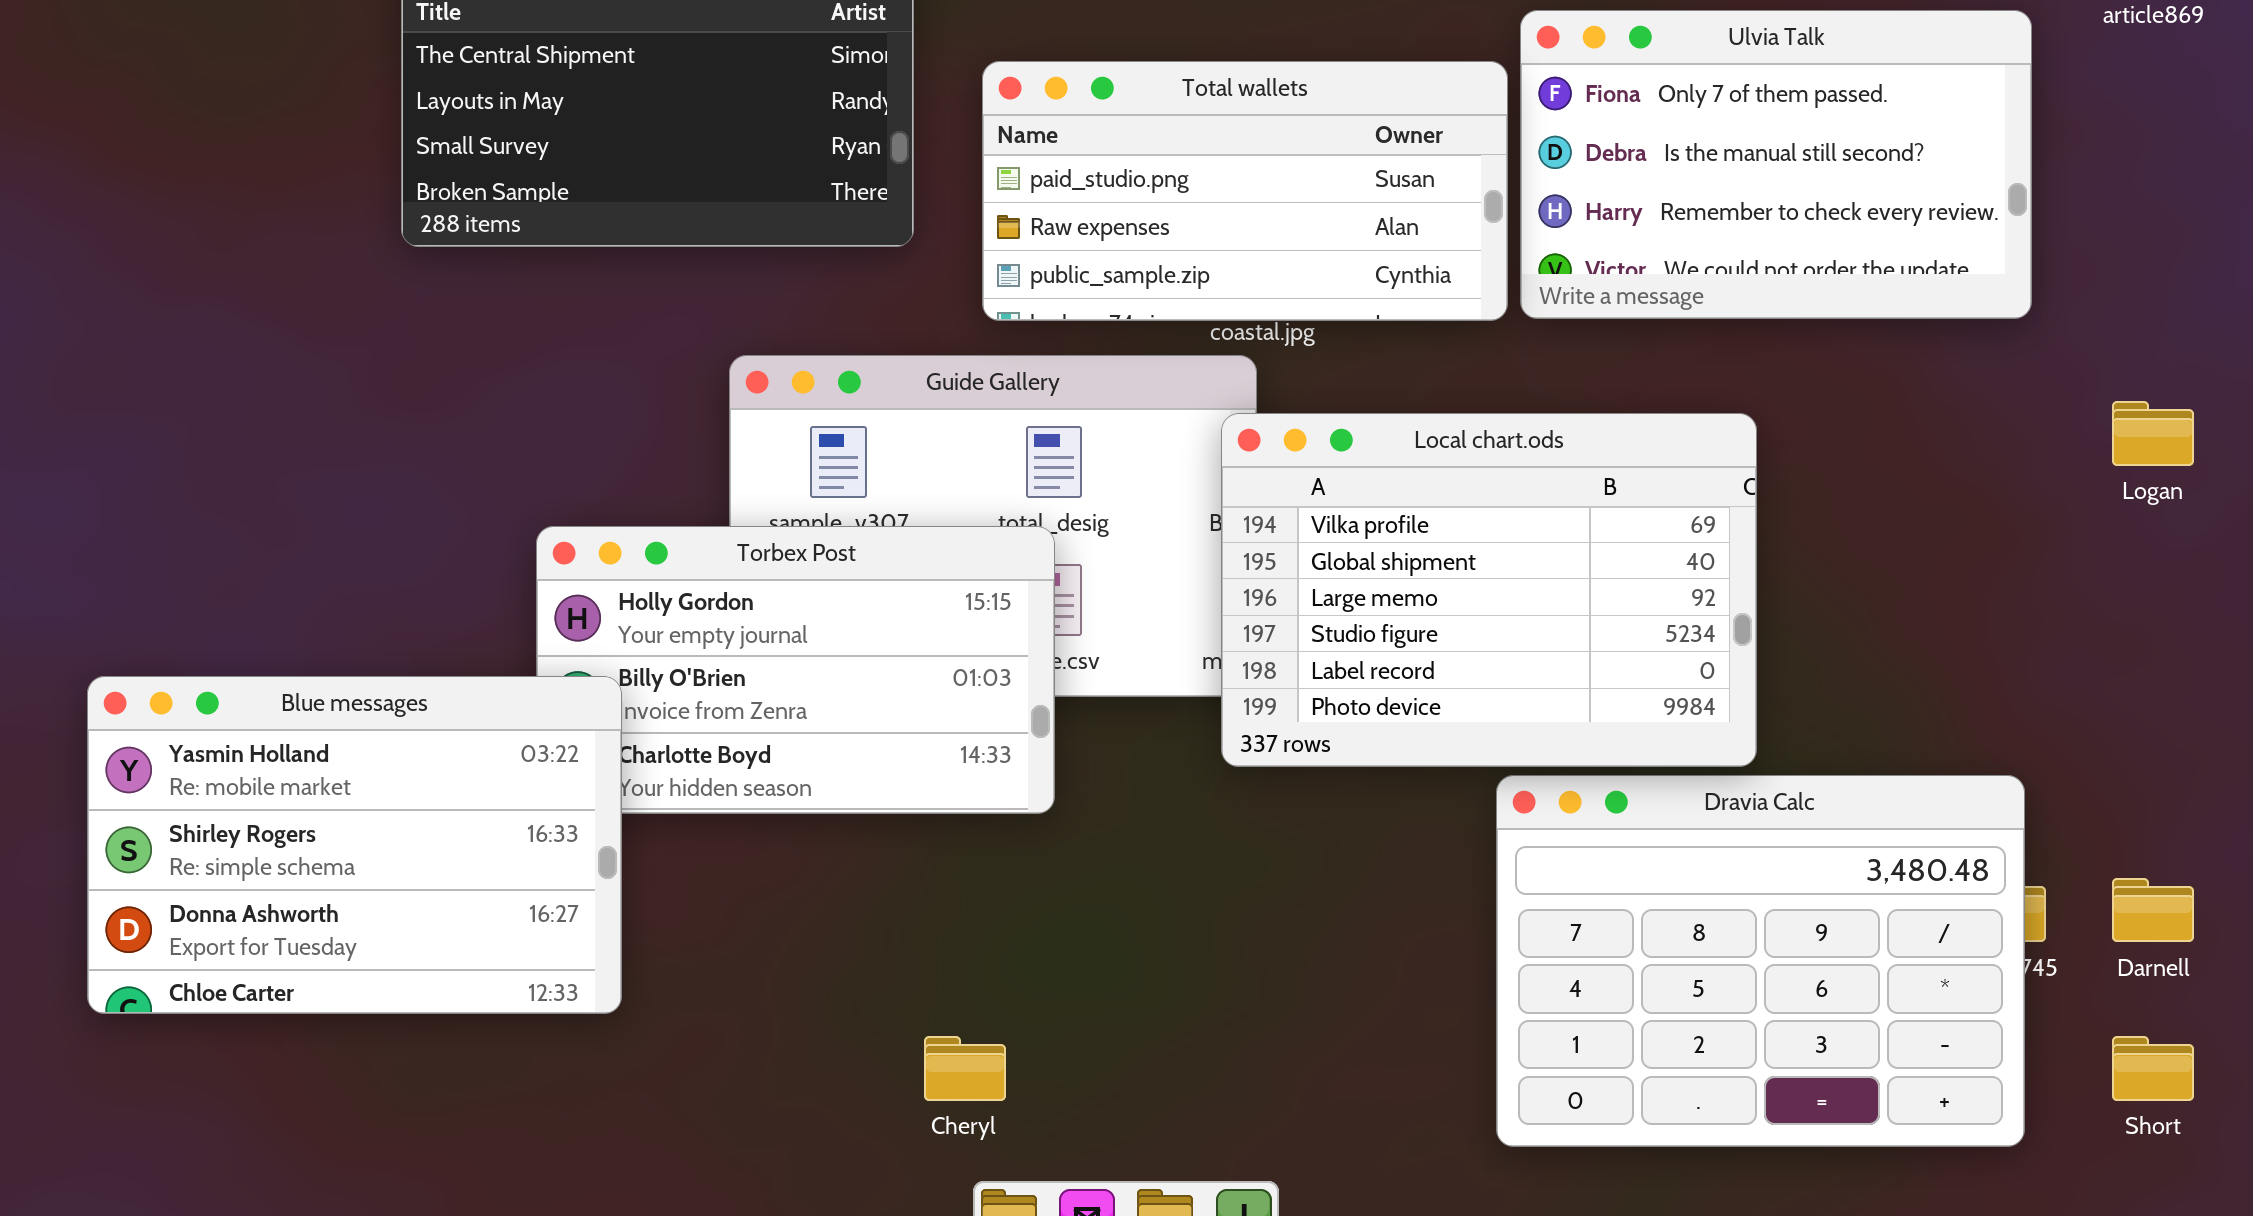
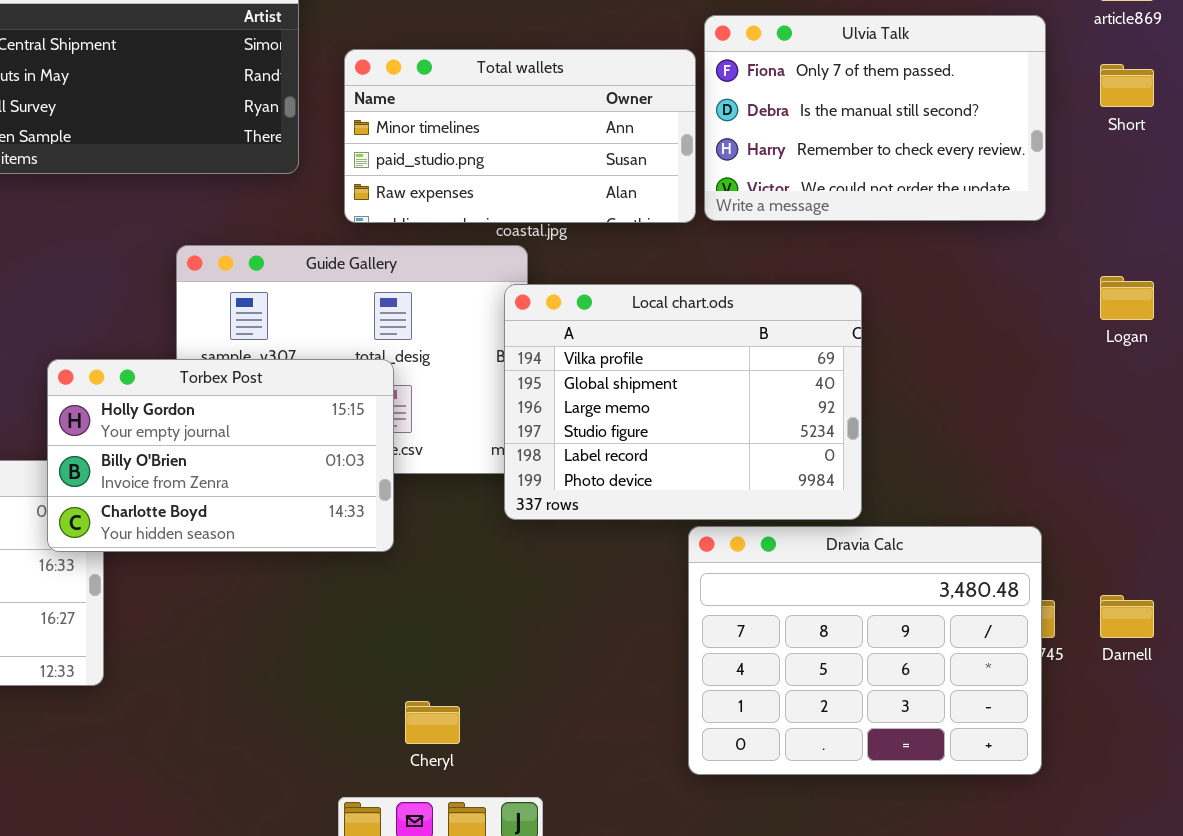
Total wallets: [982,61,1508,321] -> [344,49,696,223], scrolled up 1 row
Torbex Post: [536,526,1055,814] -> [47,359,394,552], raised
Cheryl: [924,1036,1006,1101] -> [405,701,460,744], moved
Short: [2112,1036,2194,1101] -> [1100,64,1154,107], moved

